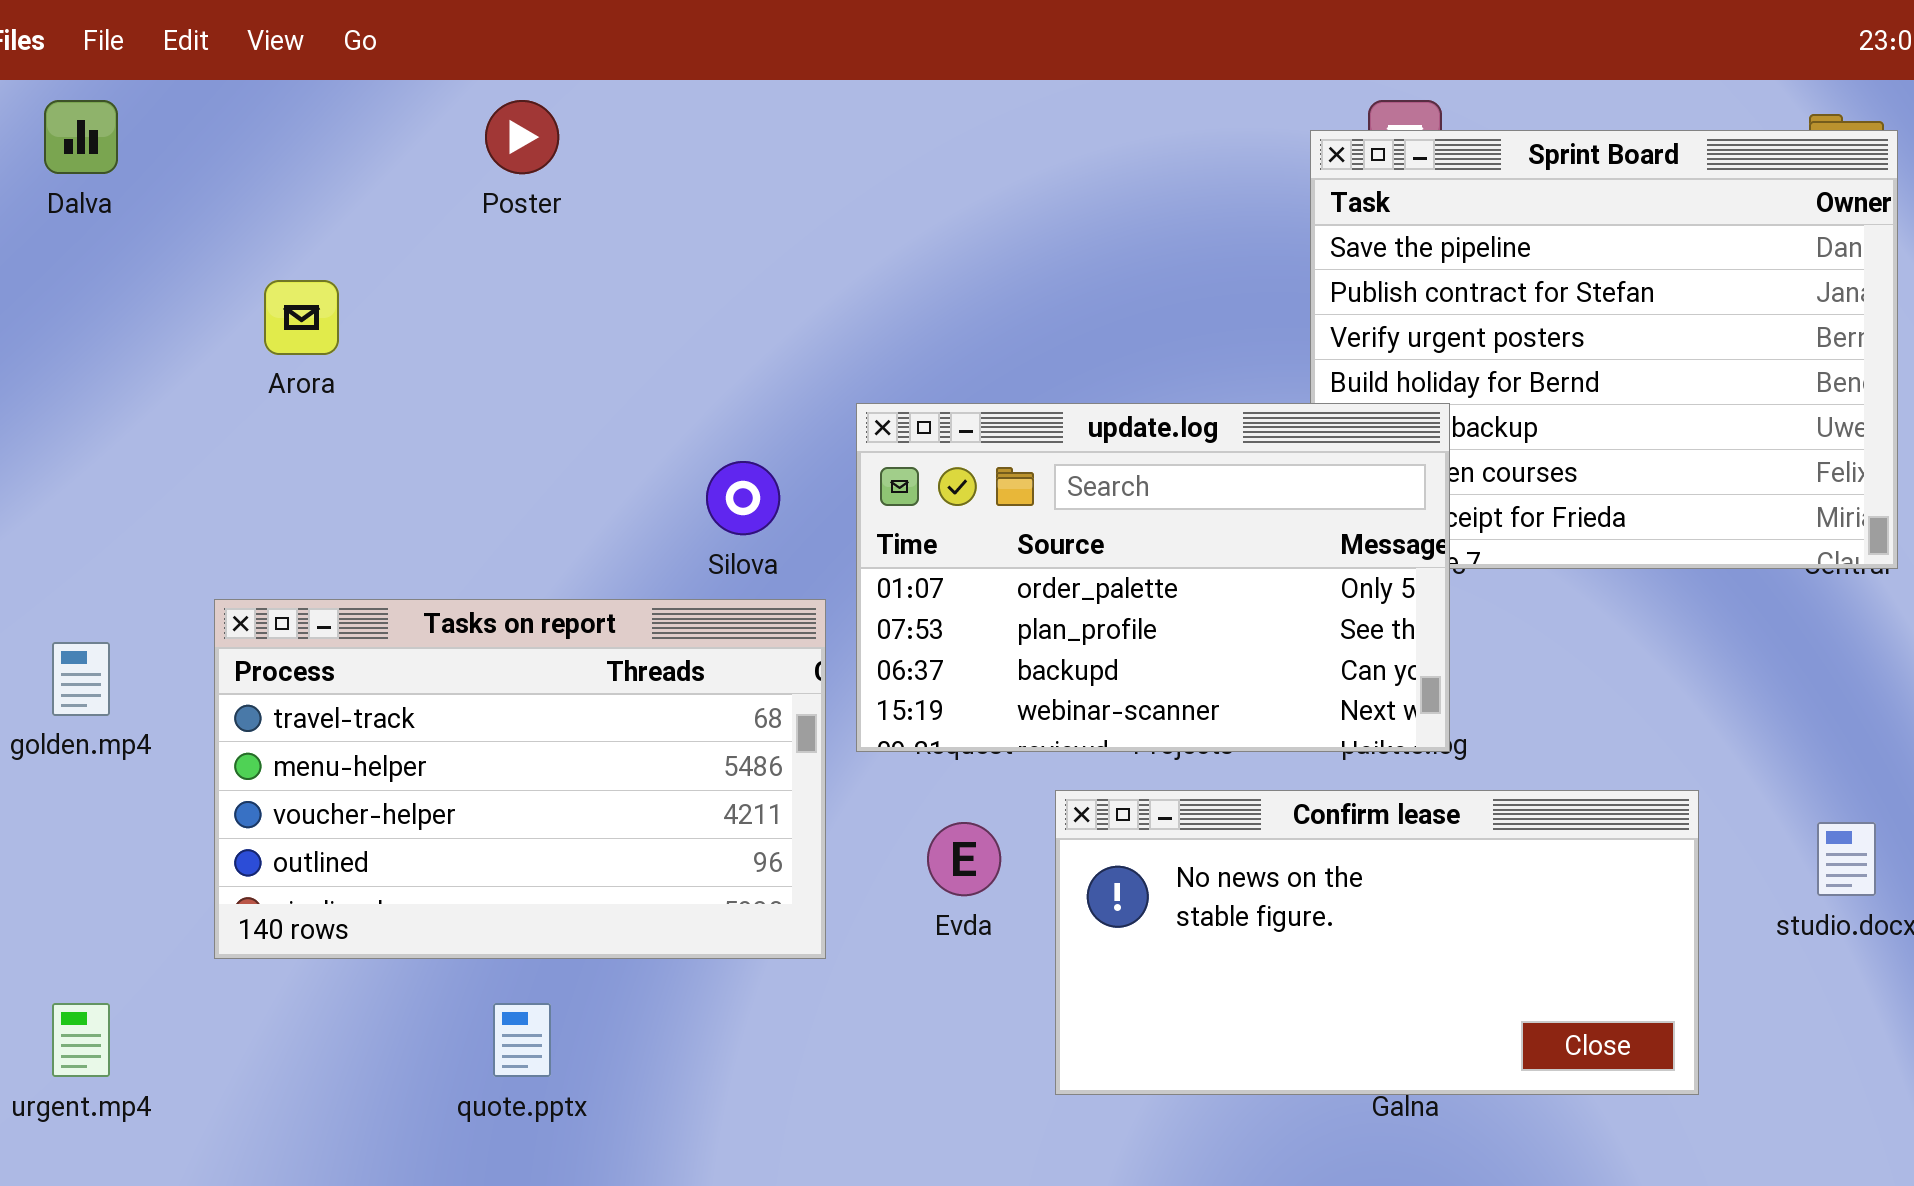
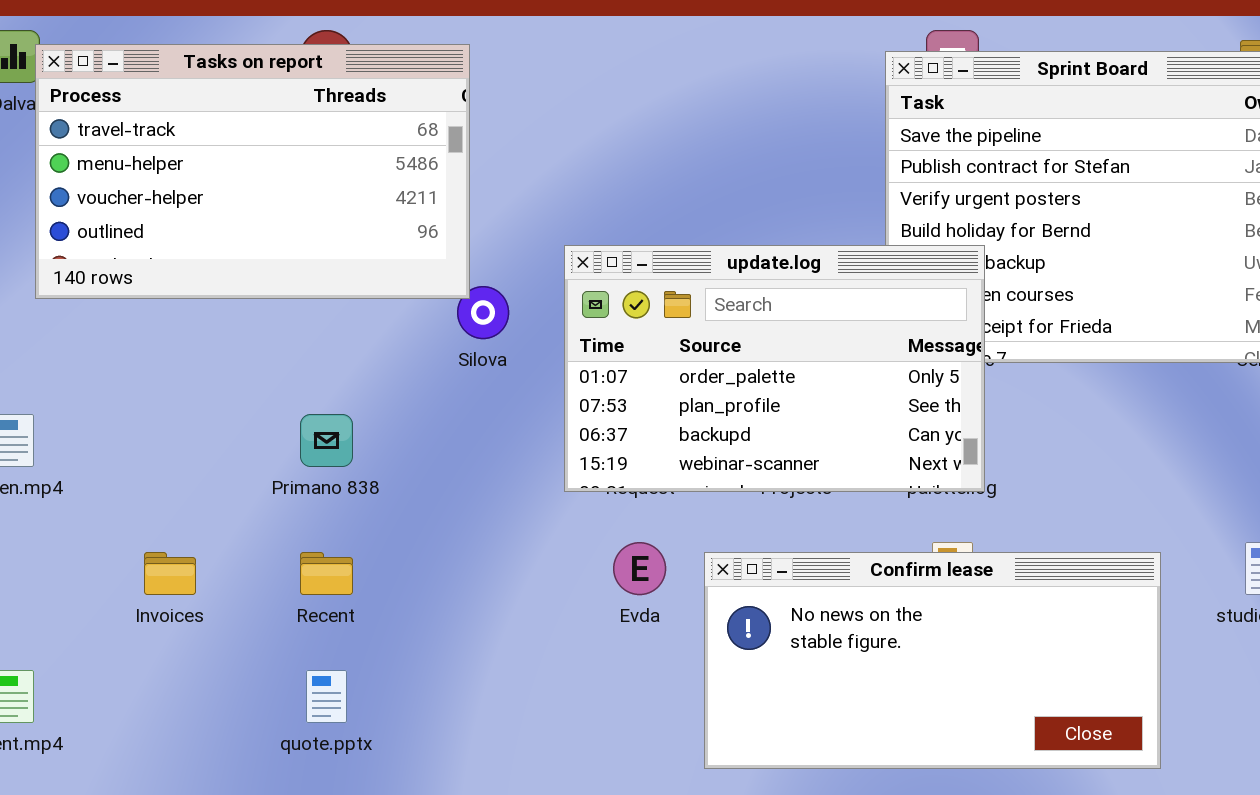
Tasks on report: [214,599,826,959] -> [35,44,470,299], moved
Confirm lease: [1055,790,1699,1095] -> [704,552,1161,769], moved

